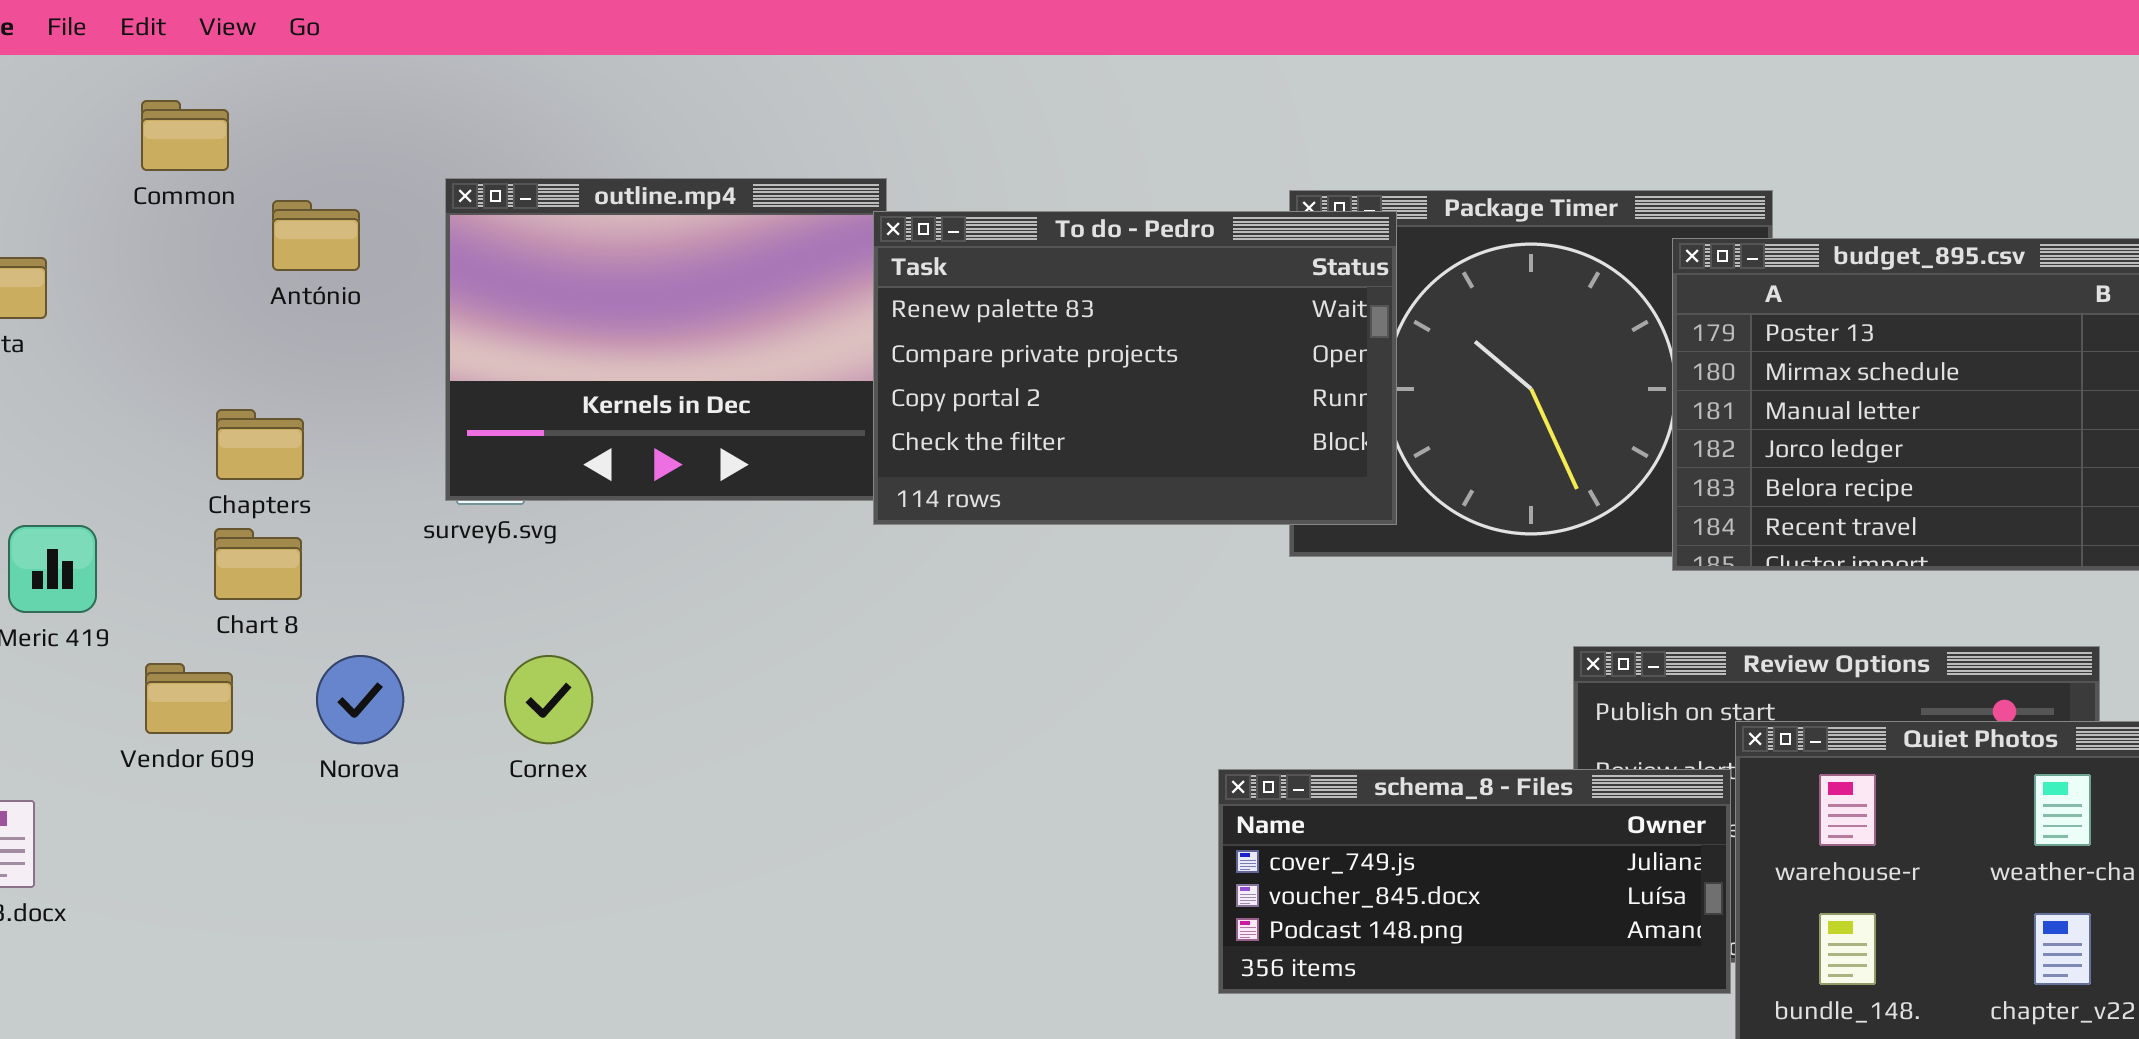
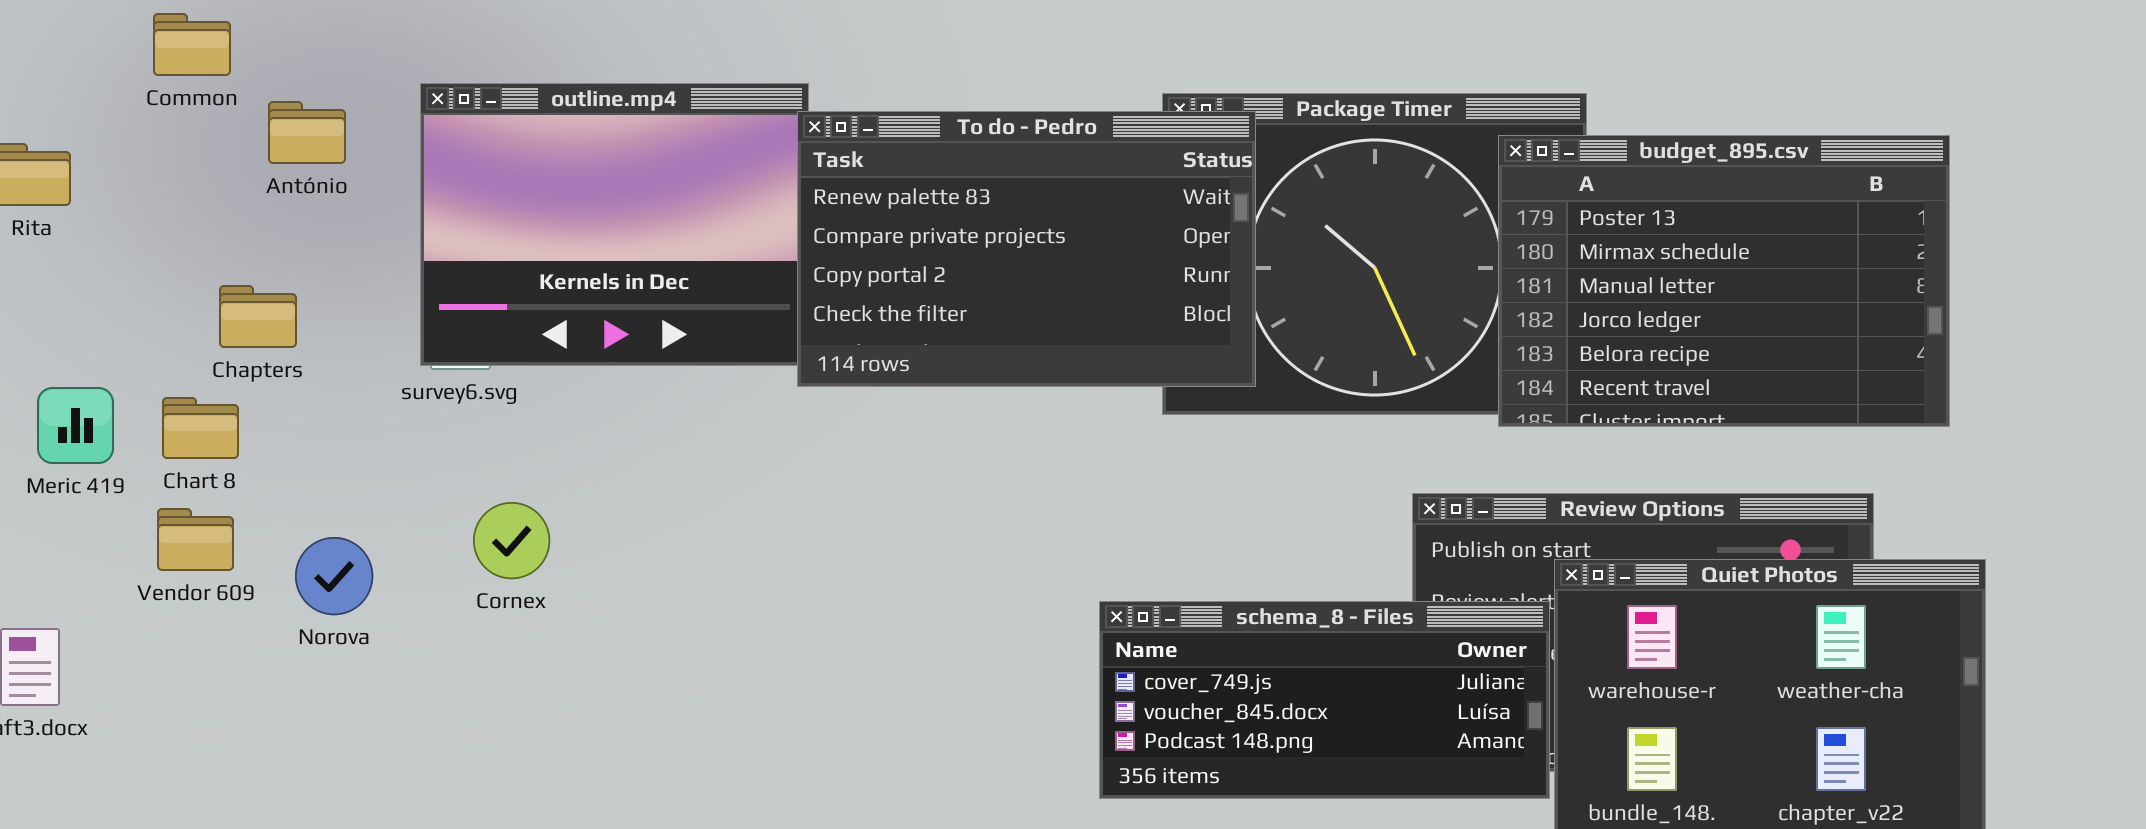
Chart 8: [214,528,302,600] -> [162,397,239,459], moved
Norova: [316,655,404,744] -> [295,537,373,615], moved

